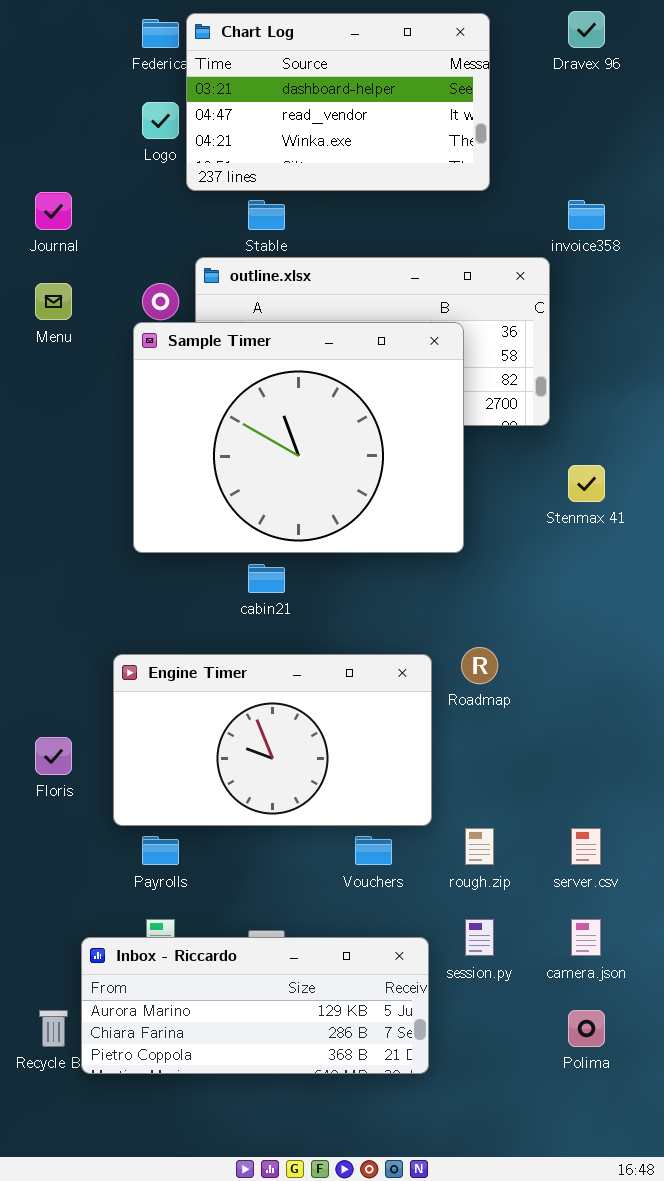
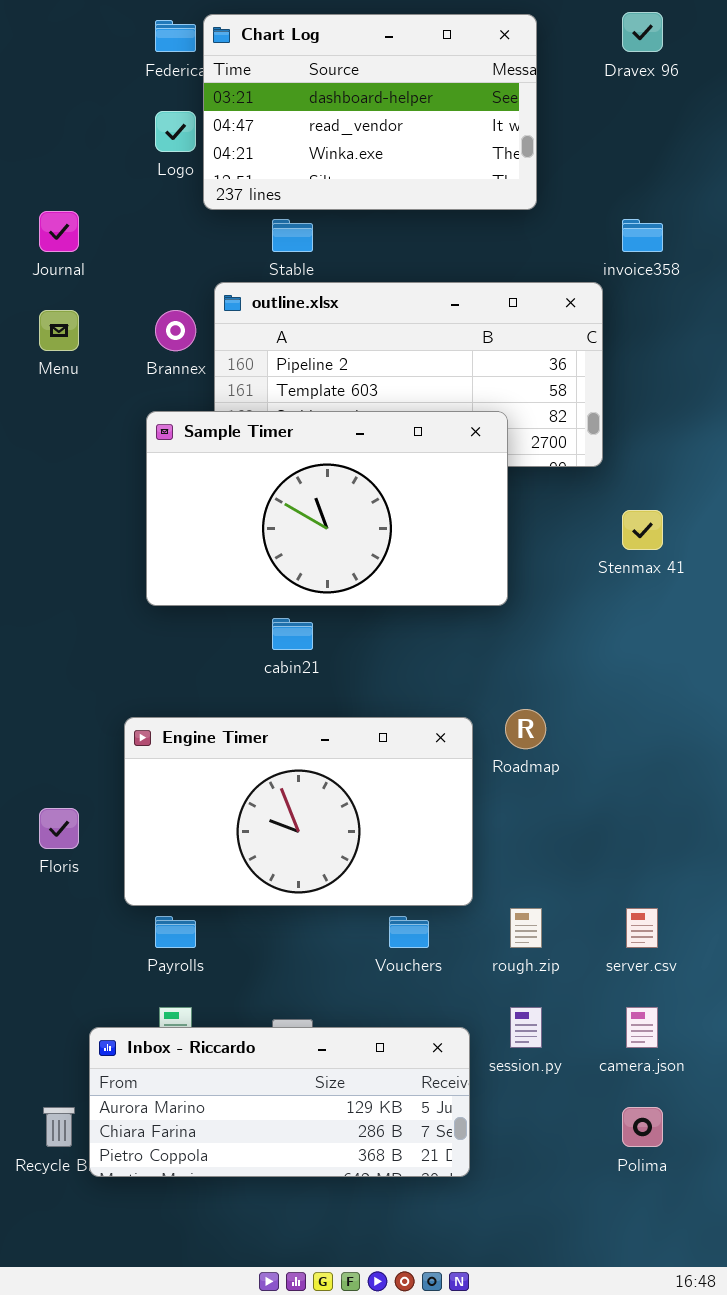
Sample Timer: [133,322,464,553] -> [146,411,508,606], resized

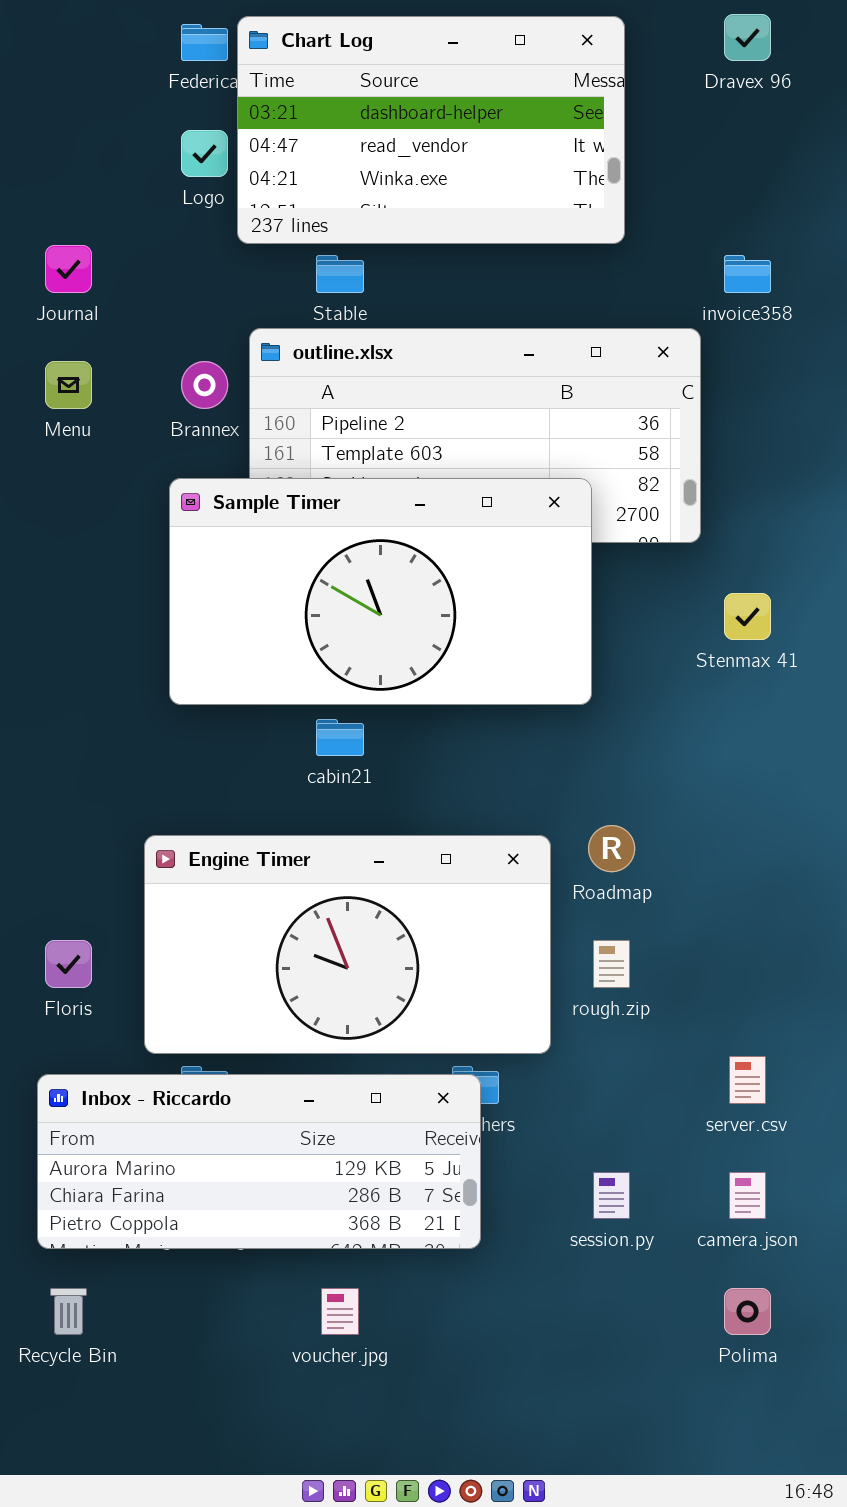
rough.zip: [510,908,542,948] -> [593,940,630,988], moved
Inbox - Riccardo: [89,1027,470,1177] -> [37,1074,481,1249], moved

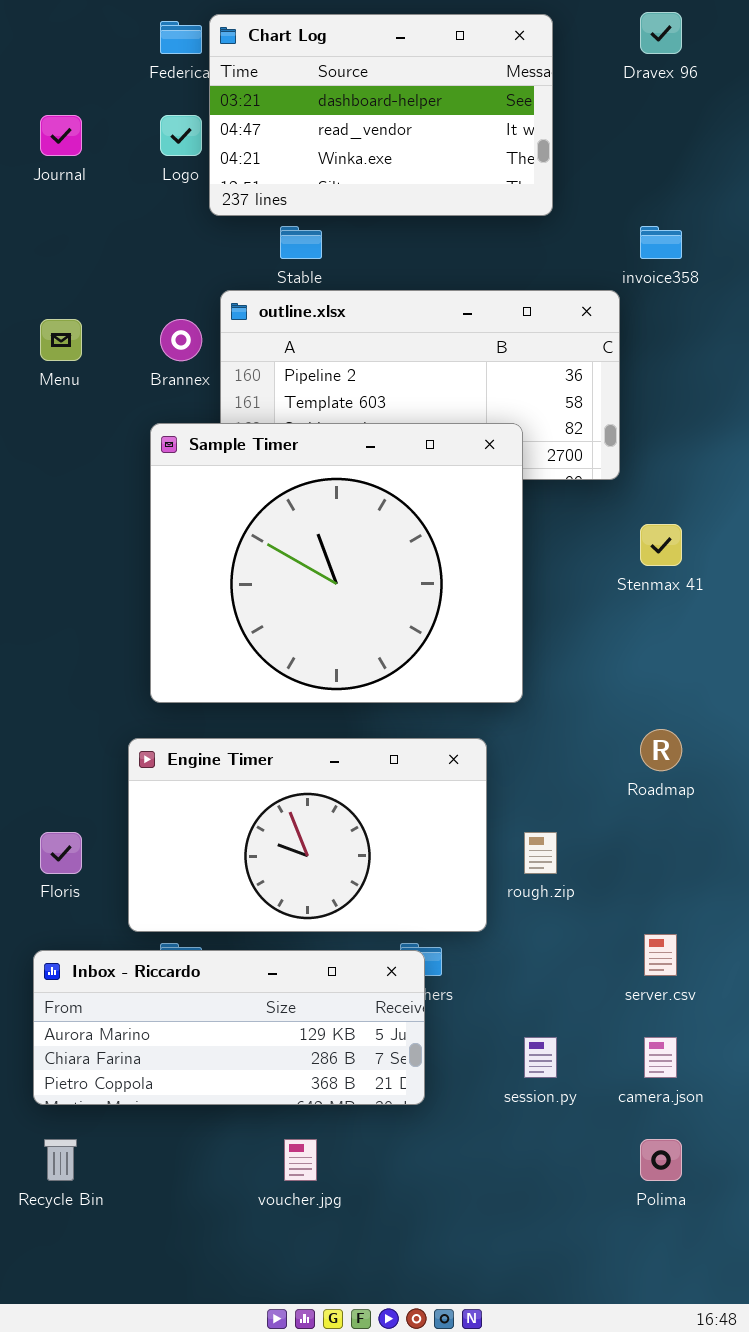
Journal: [45,245,92,293] -> [40,115,82,156], moved
Sample Timer: [169,478,592,705] -> [150,423,523,703], resized
Roadmap: [588,825,635,872] -> [640,729,682,771], moved

